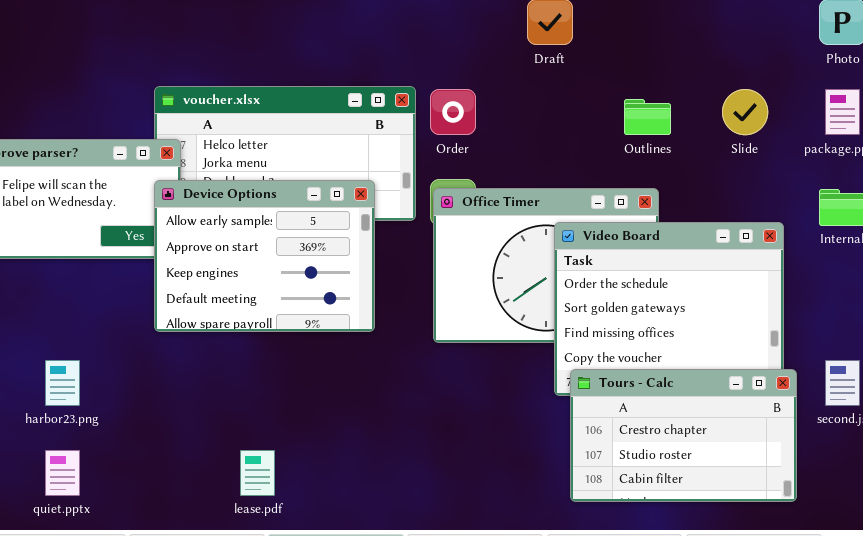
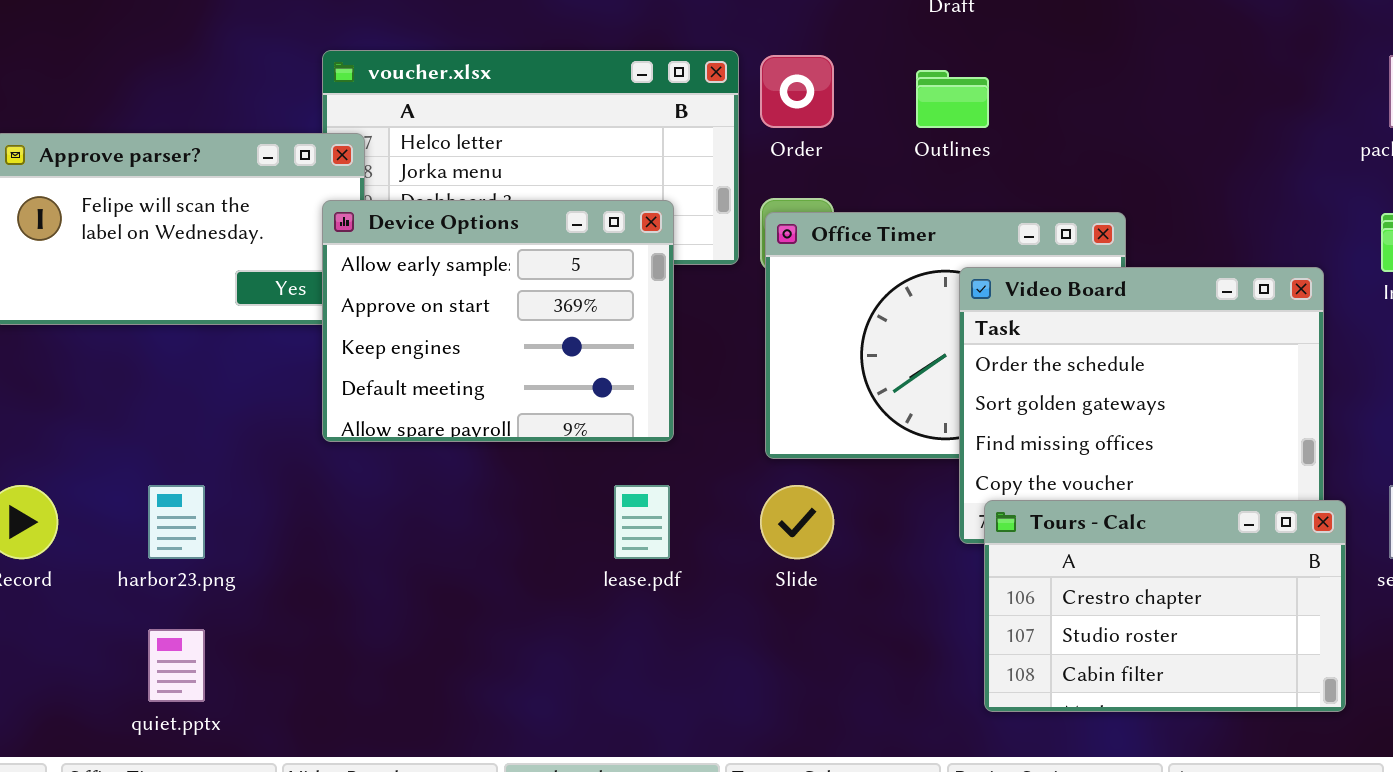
Slide: [722,89,768,135] -> [760,485,834,559], moved
Outlines: [624,99,671,135] -> [916,70,989,128], moved
lease.pdf: [240,450,275,496] -> [614,485,670,559], moved

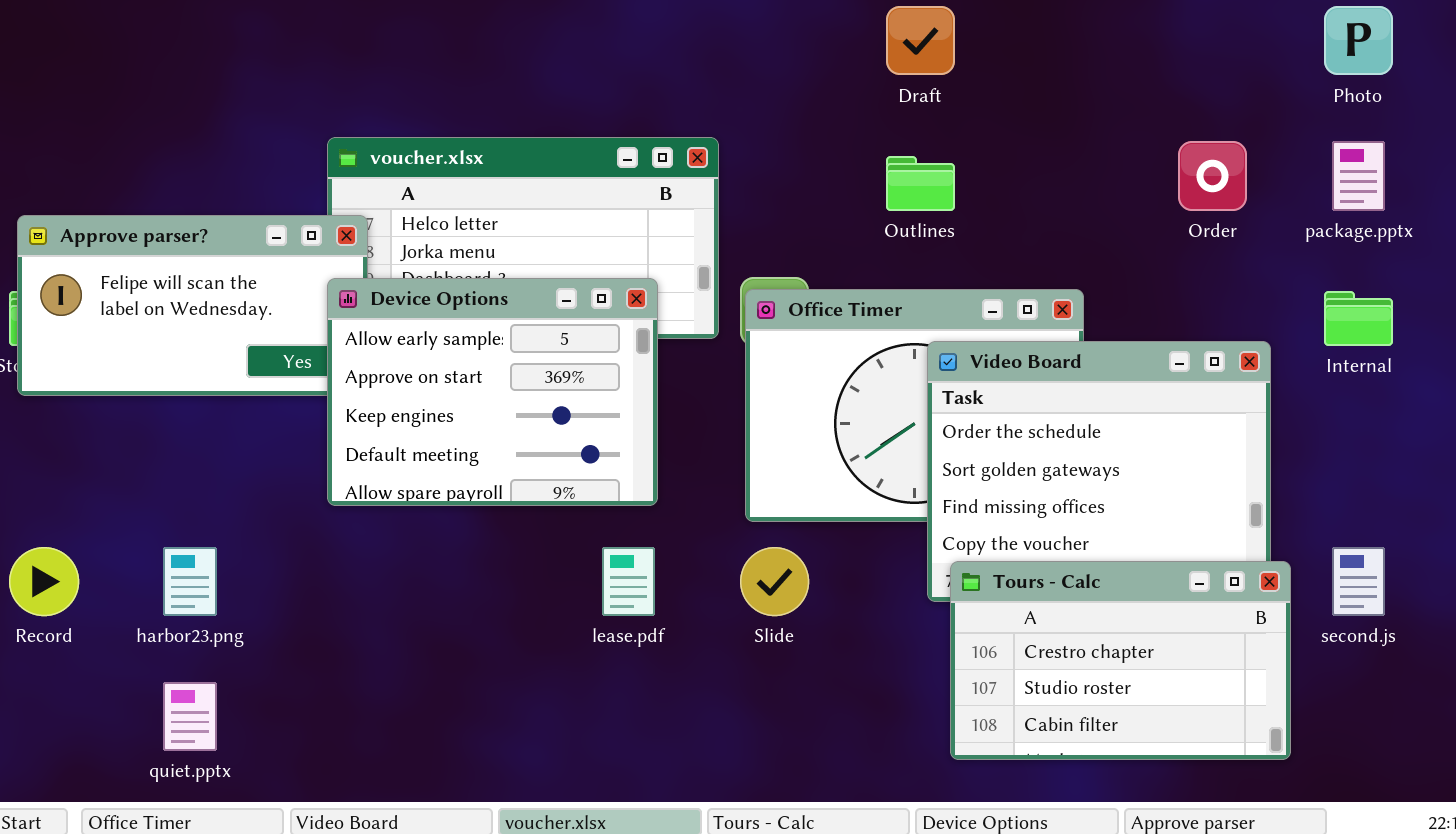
Order: [760,55,834,128] -> [1178,141,1247,211], moved

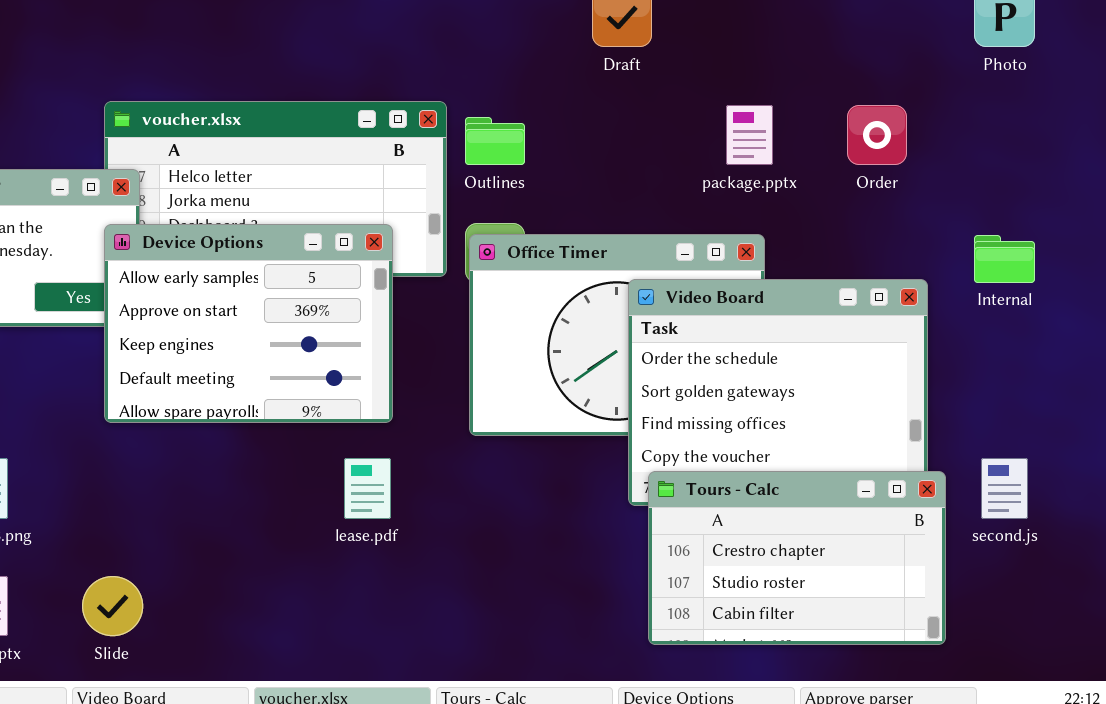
package.pptx: [1332,141,1385,211] -> [726,105,773,165], moved
Outlines: [886,156,955,211] -> [465,117,525,165], moved
Slide: [740,547,809,616] -> [82,576,143,636], moved

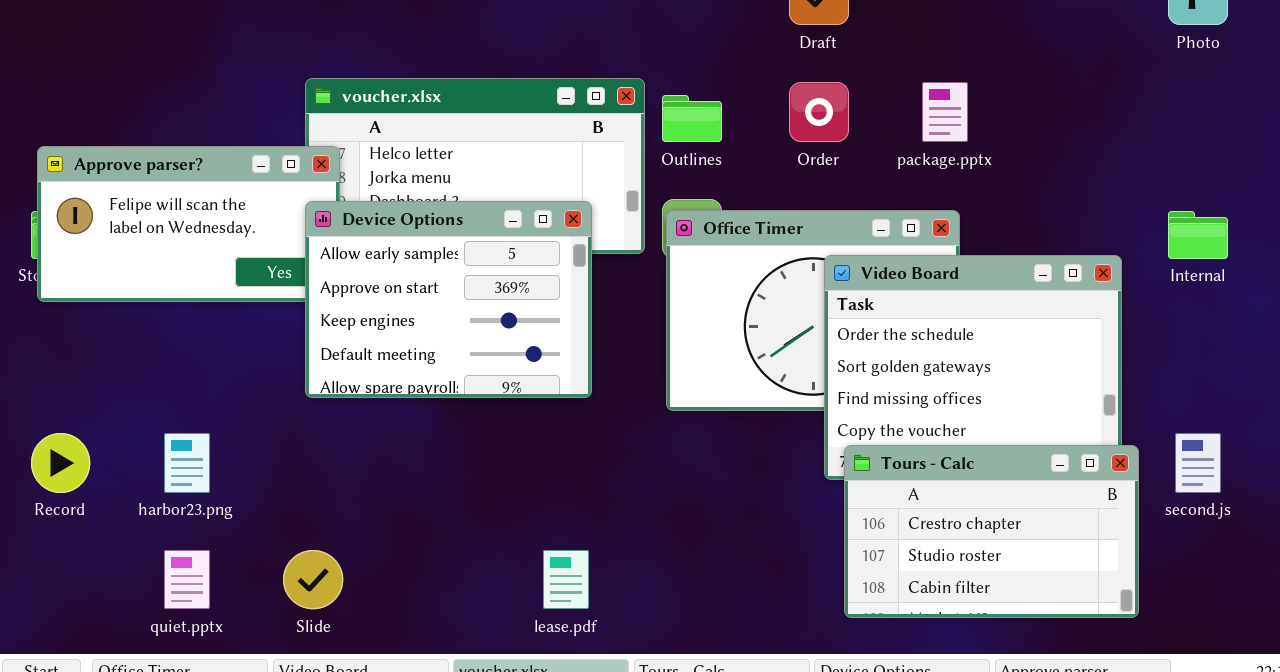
Order: [847,105,907,165] -> [789,82,849,142], moved
lease.pdf: [344,458,391,519] -> [543,550,589,609], moved

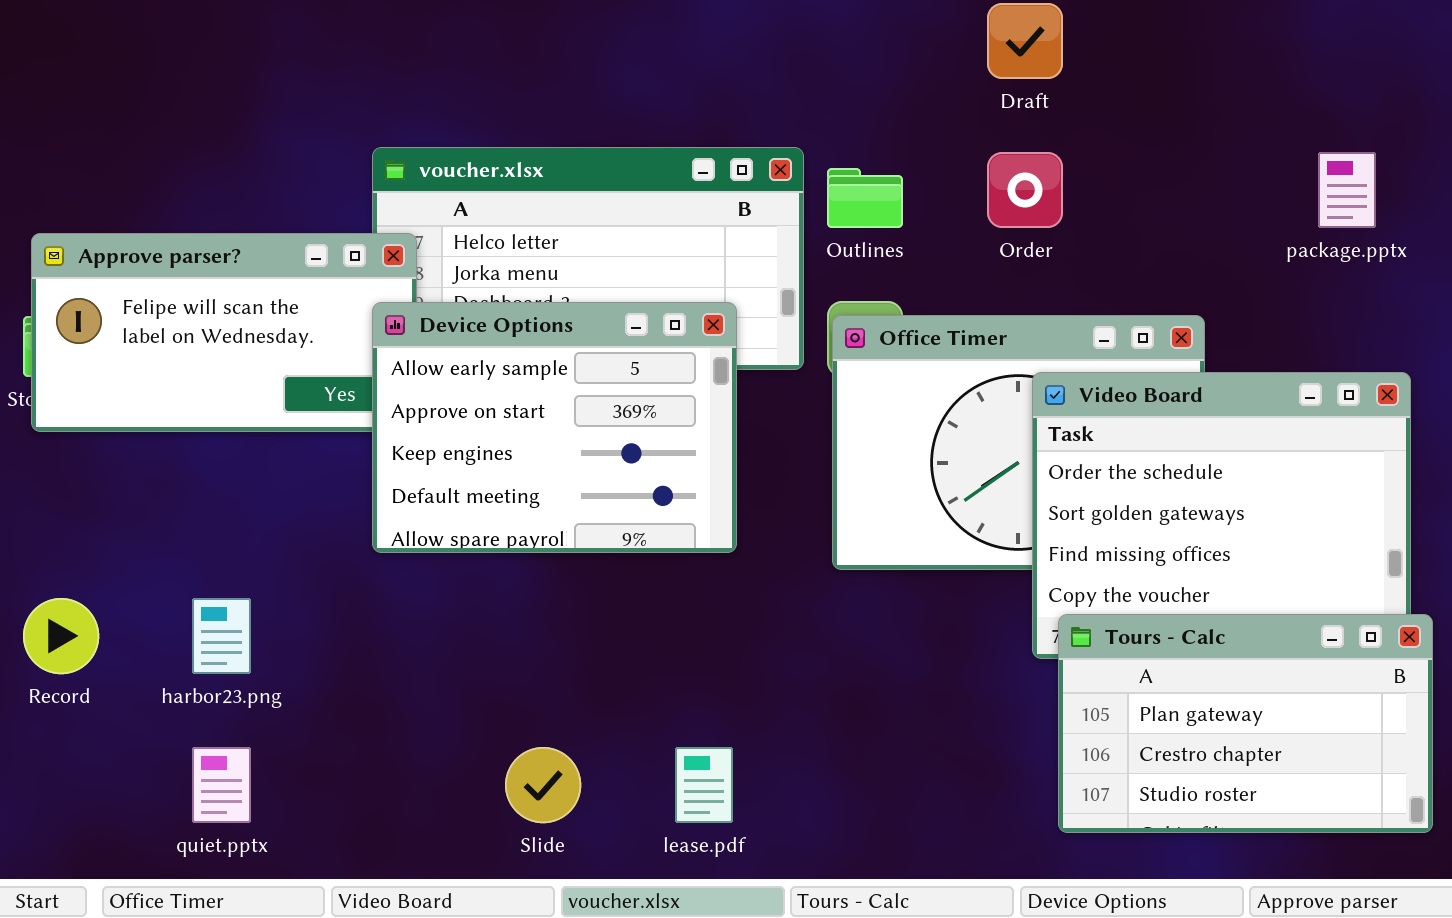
package.pptx: [922,82,968,142] -> [1318,152,1376,228], moved
Tours - Calc: [844,445,1139,618] -> [1058,614,1433,833], scrolled up 1 row
Slide: [283,550,343,609] -> [505,747,581,823], moved

